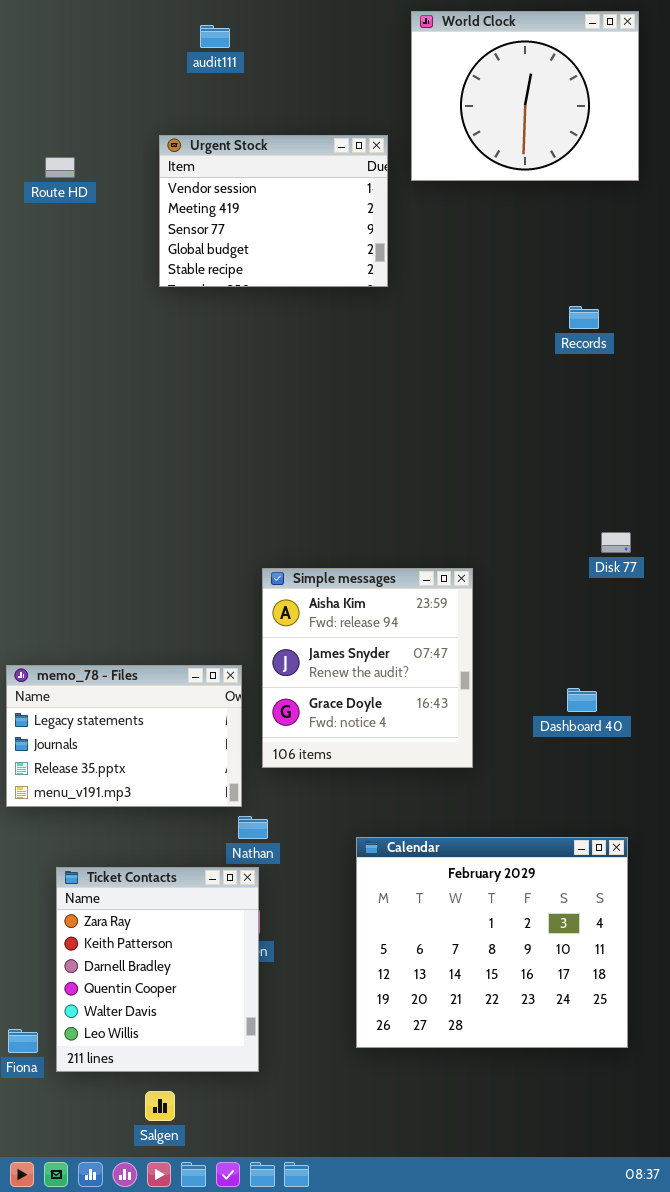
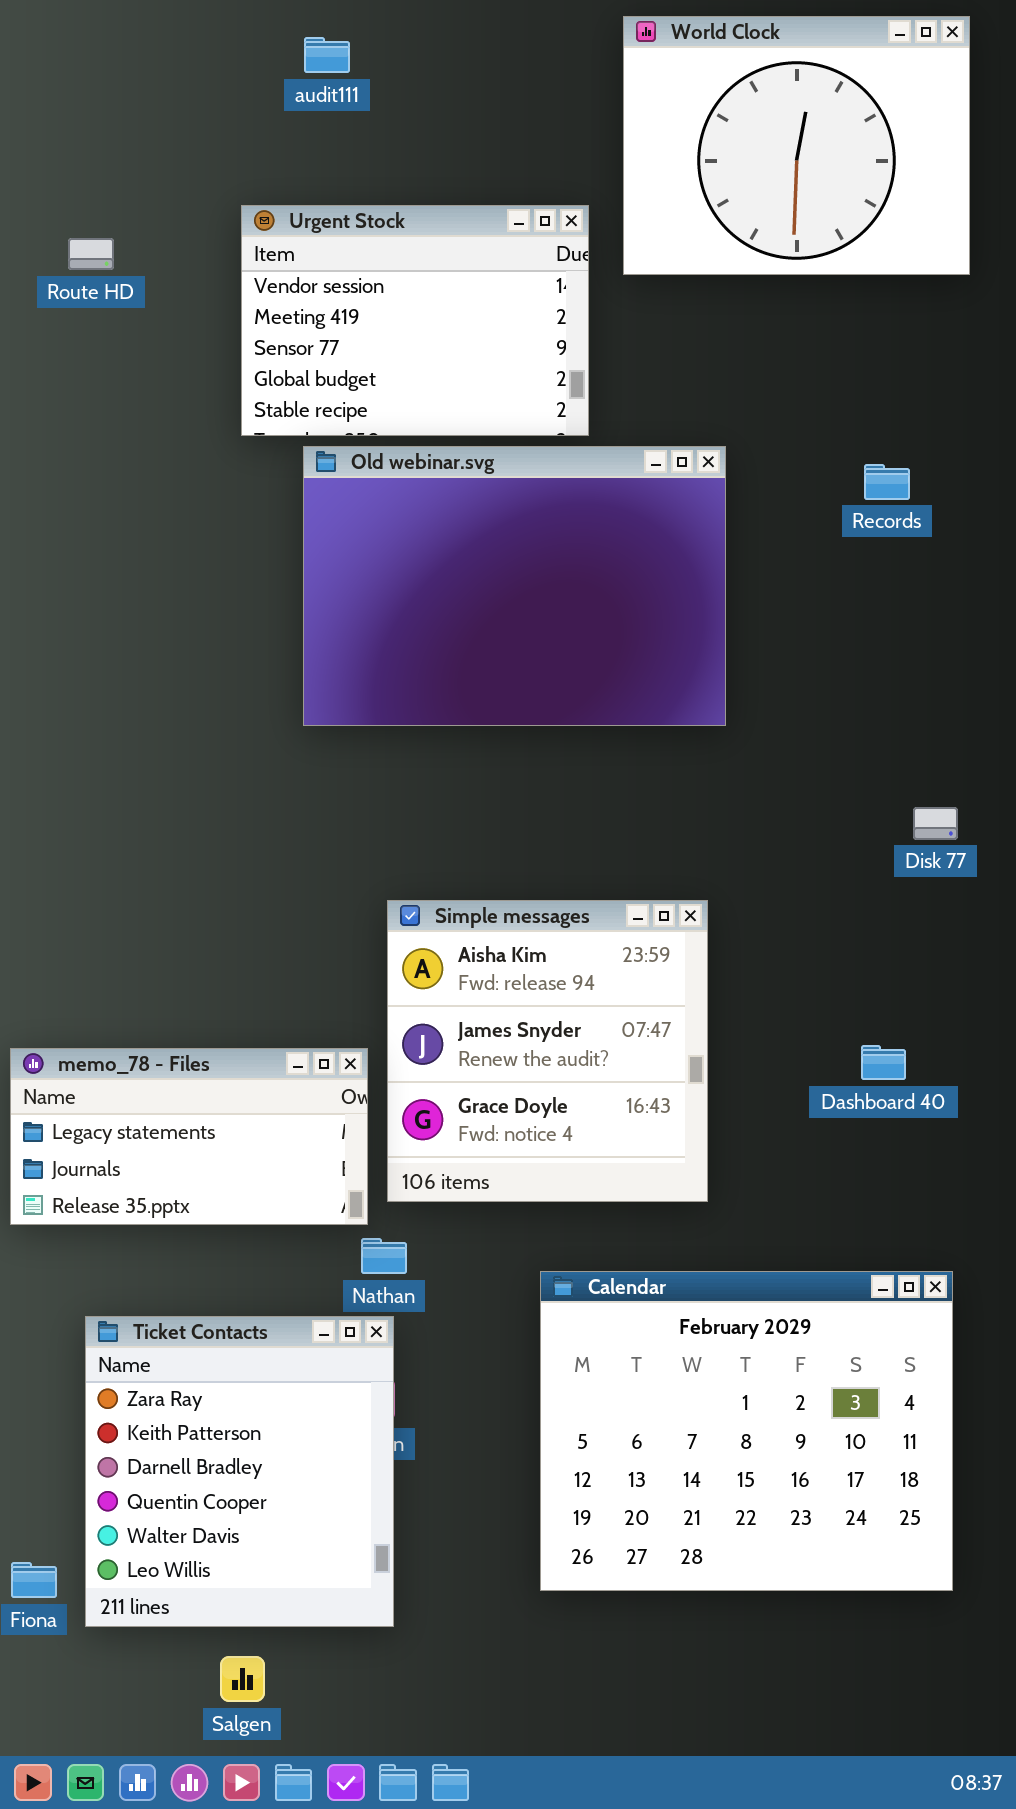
Old webinar.svg: none -> [303,446,726,726], opened
Simple messages: [262,568,473,768] -> [387,900,708,1202], moved
memo_78 - Files: [6,665,242,807] -> [10,1048,368,1225], resized

